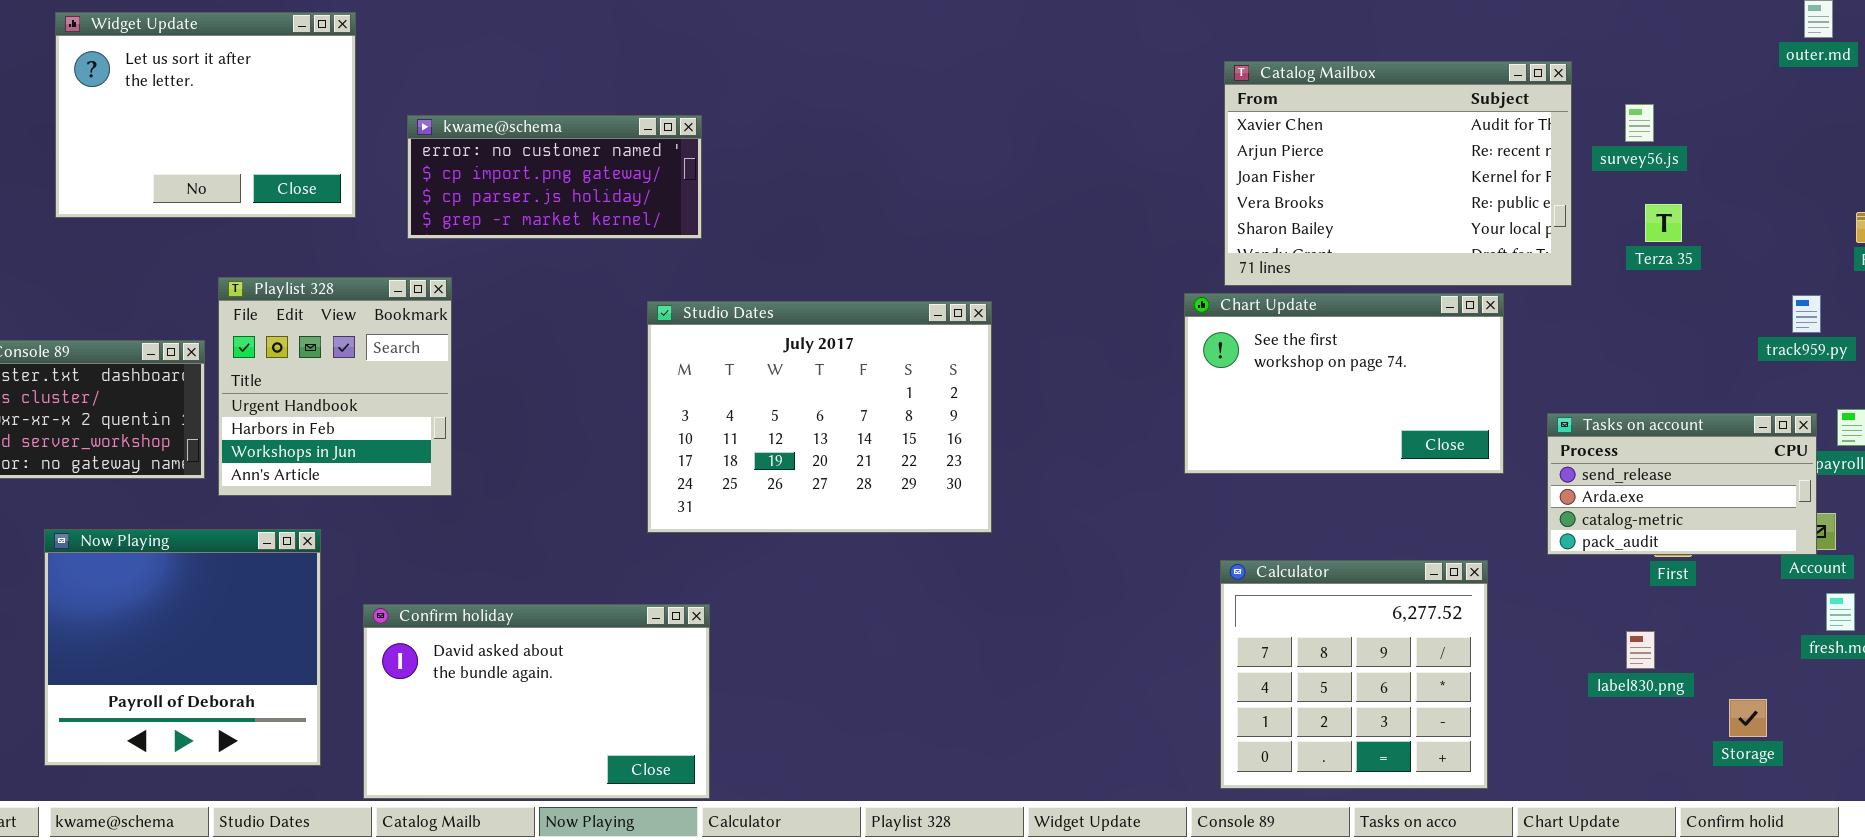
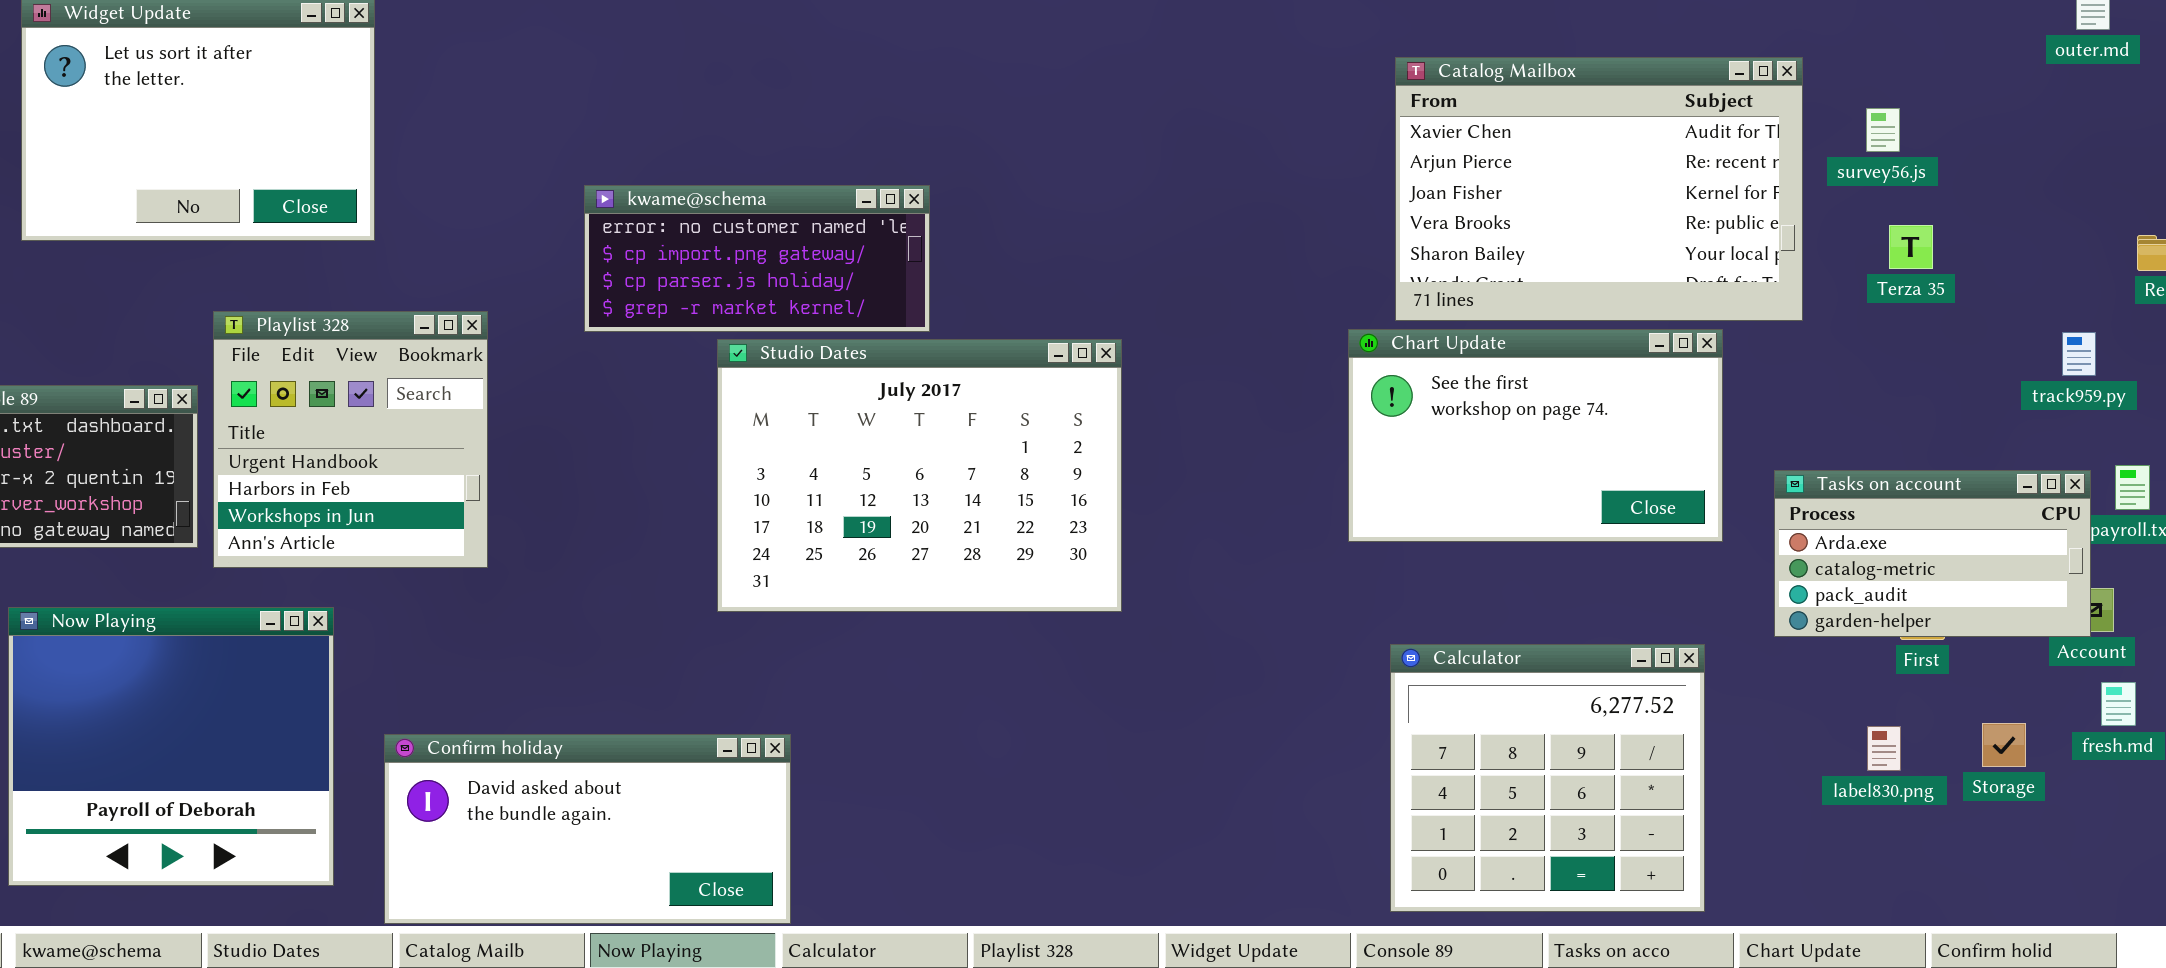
kwame@schema: [407,115,702,239] -> [584,185,930,332], moved
Tasks on account: [1547,413,1817,555] -> [1774,470,2091,637], scrolled down 1 row
Confirm holiday: [363,604,710,799] -> [384,734,791,924], resized
Storage: [1729,699,1767,737] -> [1982,723,2026,767], moved

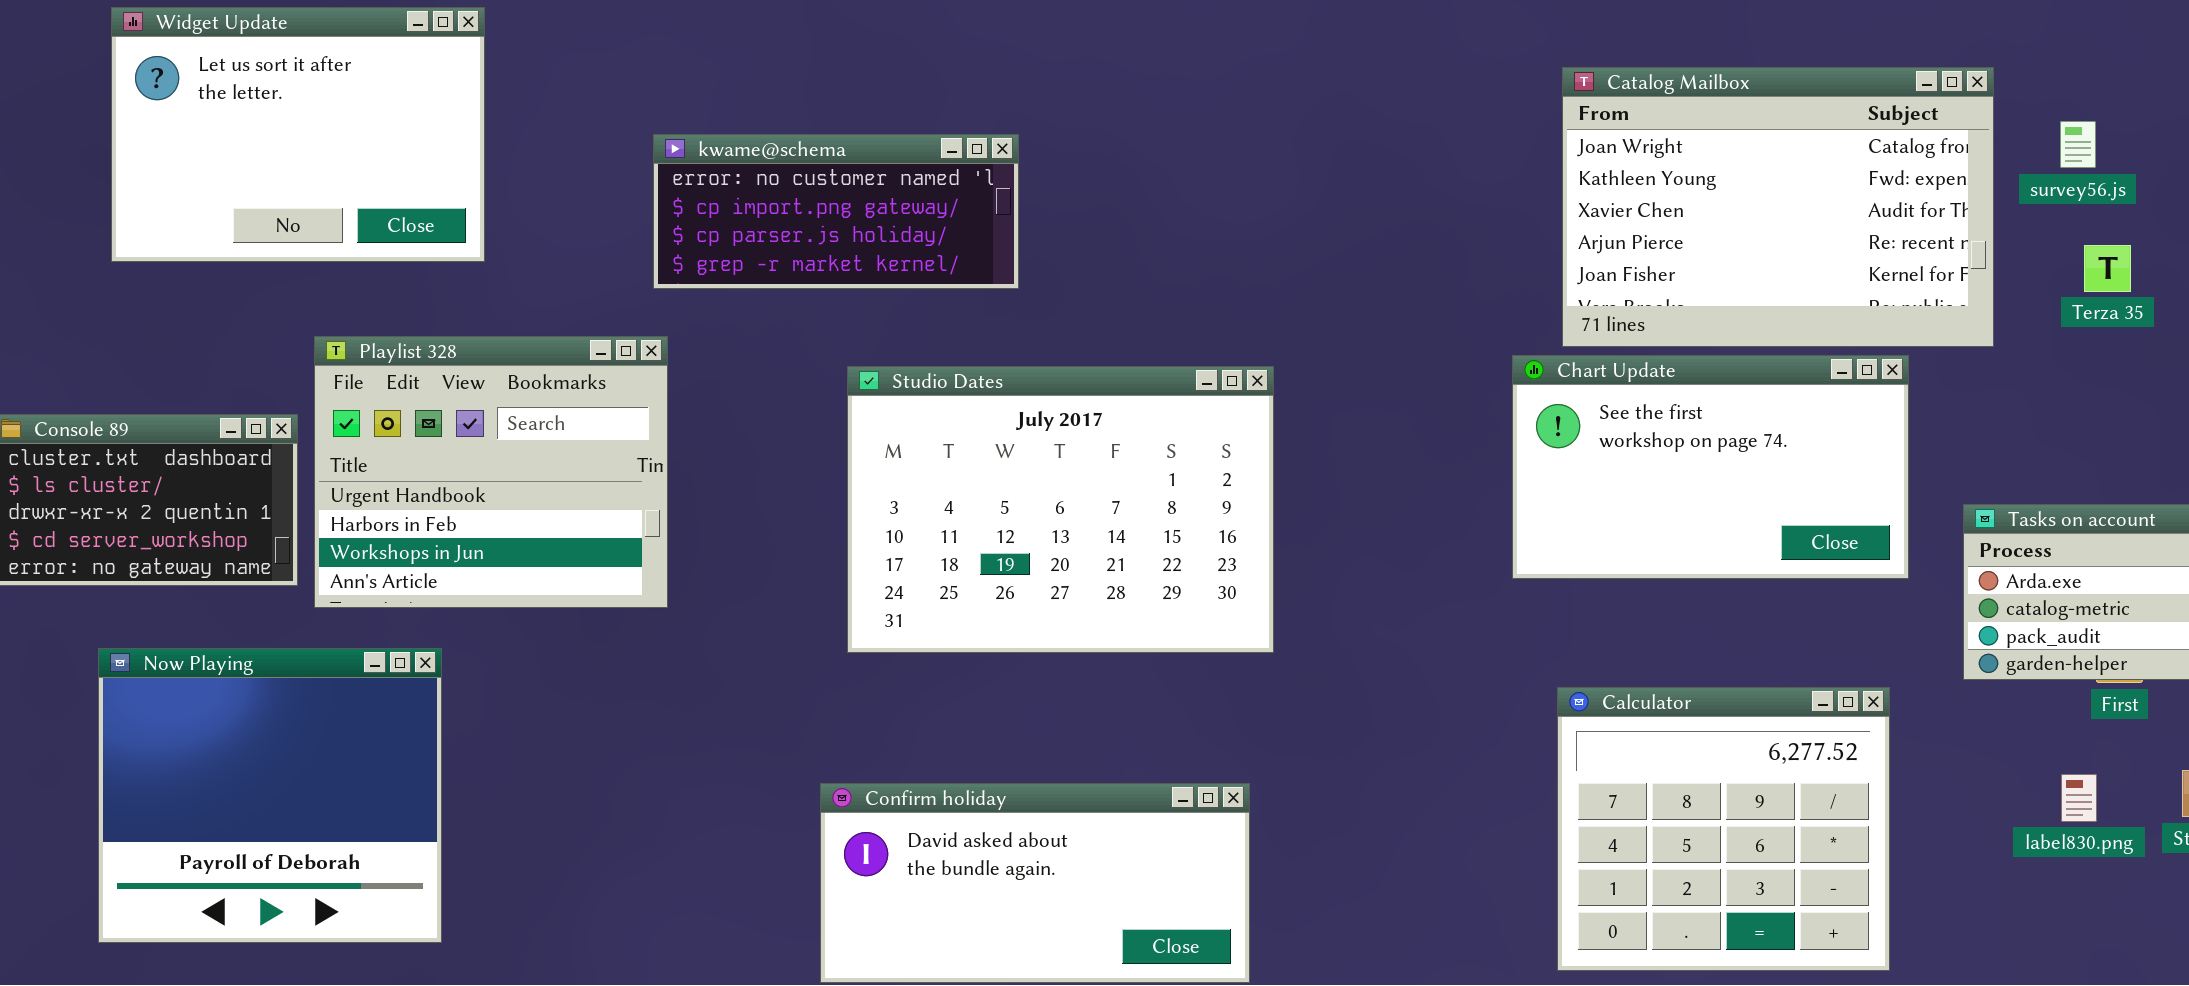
Catalog Mailbox: [1395,57,1803,321] -> [1562,67,1994,347], scrolled up 2 rows
kwame@schema: [584,185,930,332] -> [653,134,1019,289], moved
Playlist 328: [213,311,488,568] -> [314,336,668,608], resized
Confirm holiday: [384,734,791,924] -> [820,783,1250,983], moved

